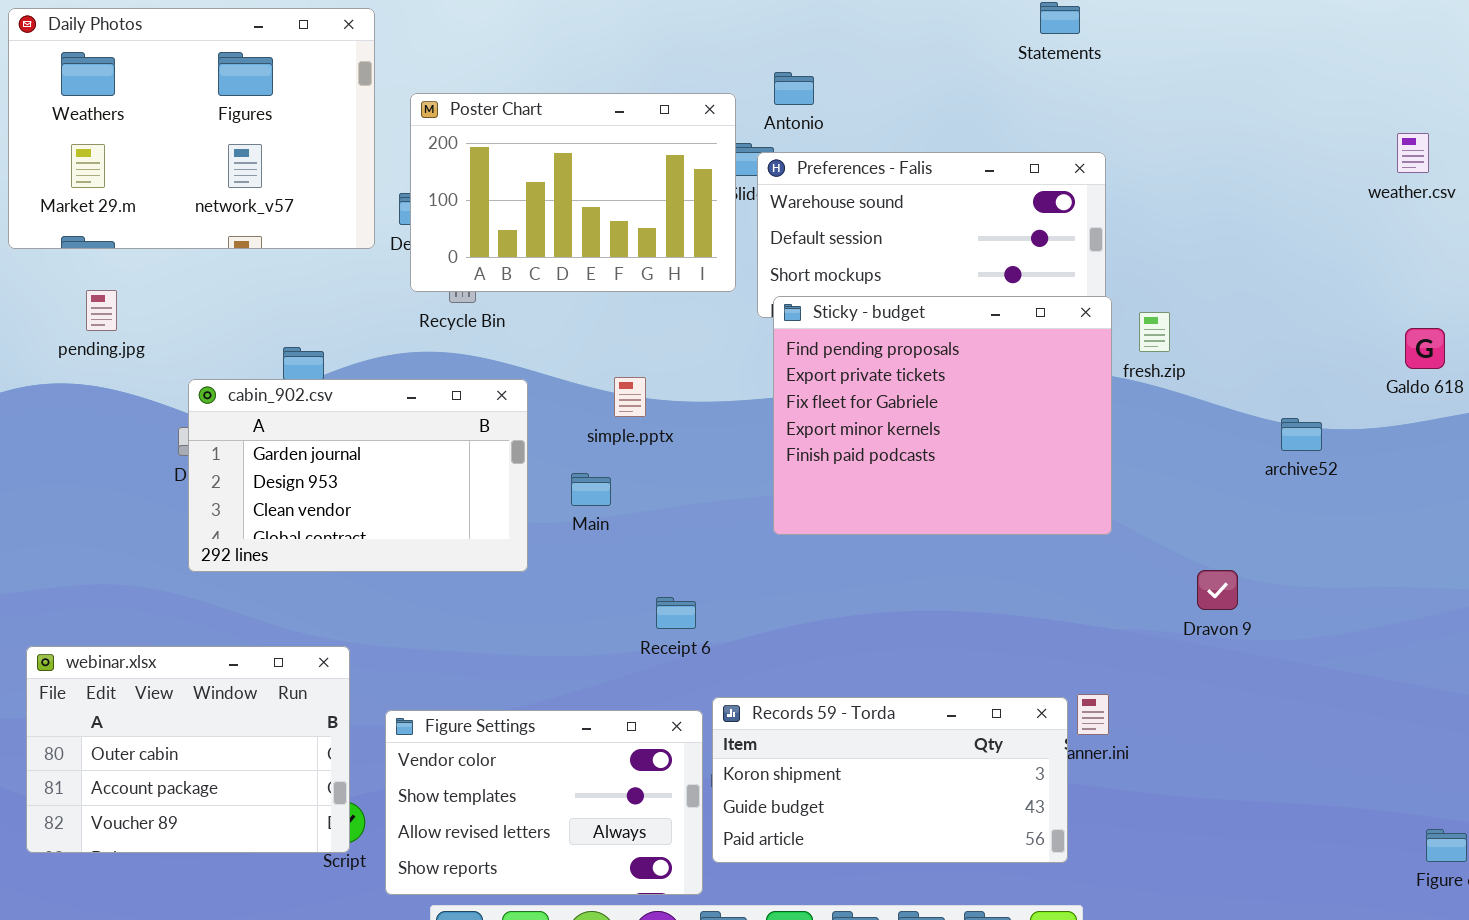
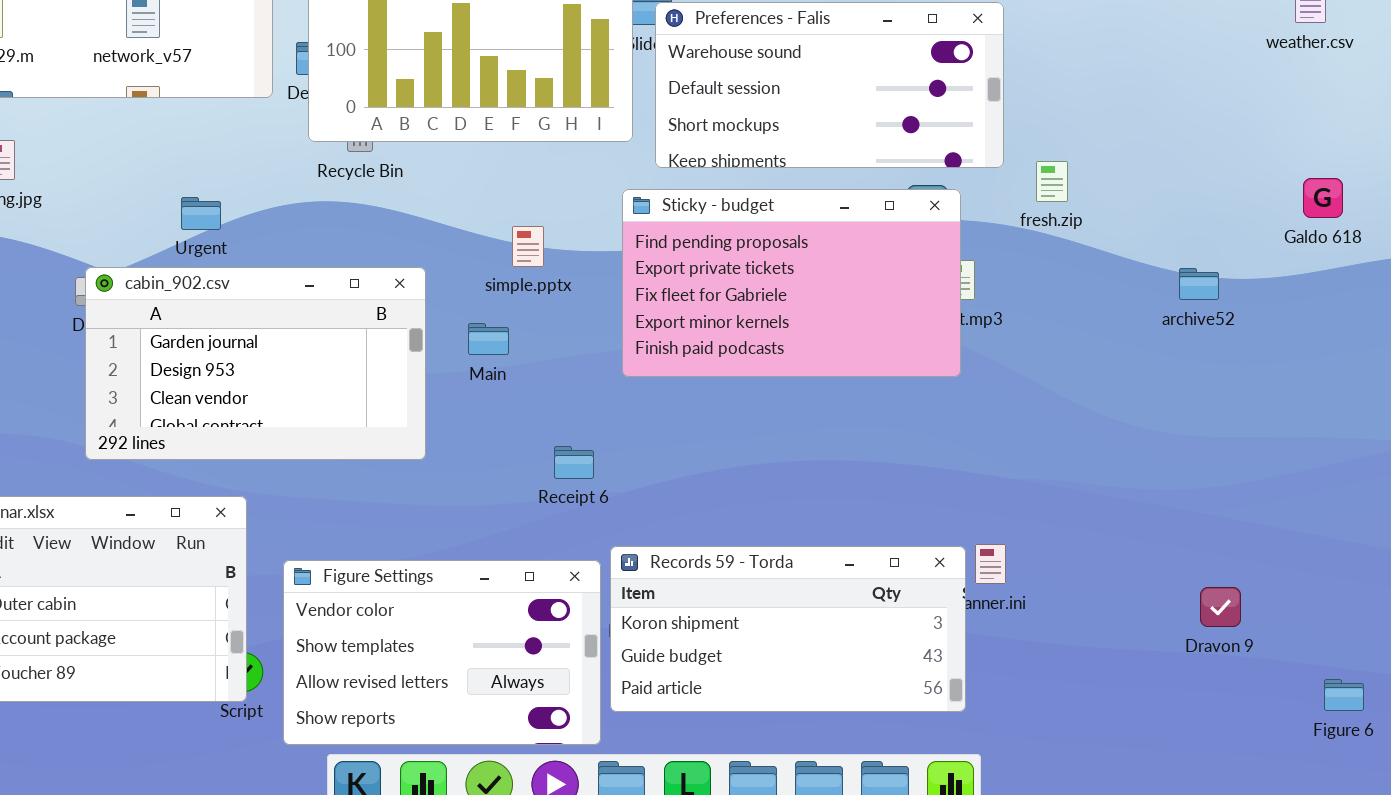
Sticky - budget: [773,296,1112,535] -> [622,189,961,377], moved, resized
cabin_902.csv: [188,379,528,572] -> [85,267,426,460], moved
Dravon 9: [1197,570,1238,610] -> [1200,587,1241,627], moved

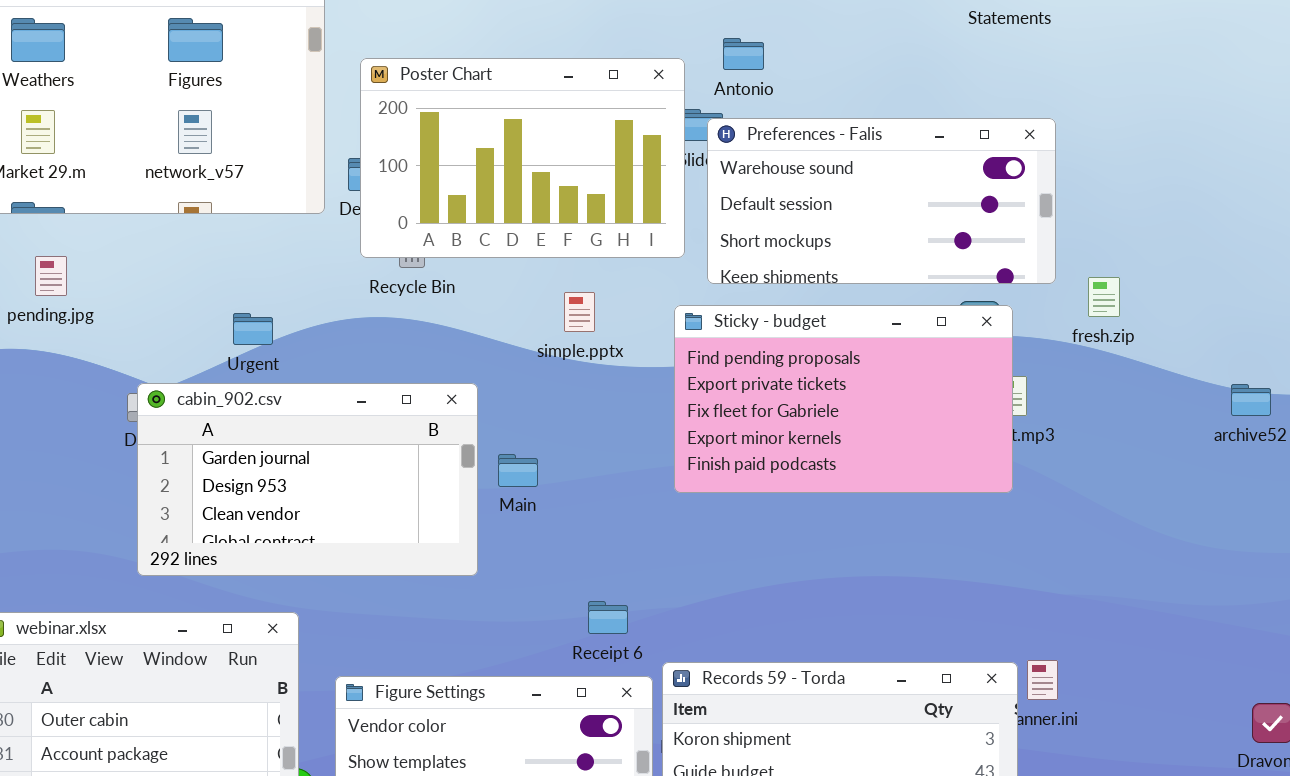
simple.pptx: [512,226,544,267] -> [564,292,595,332], moved
Main: [468,323,509,355] -> [498,454,538,487], moved
Receipt 6: [554,446,594,479] -> [588,601,628,634], moved

